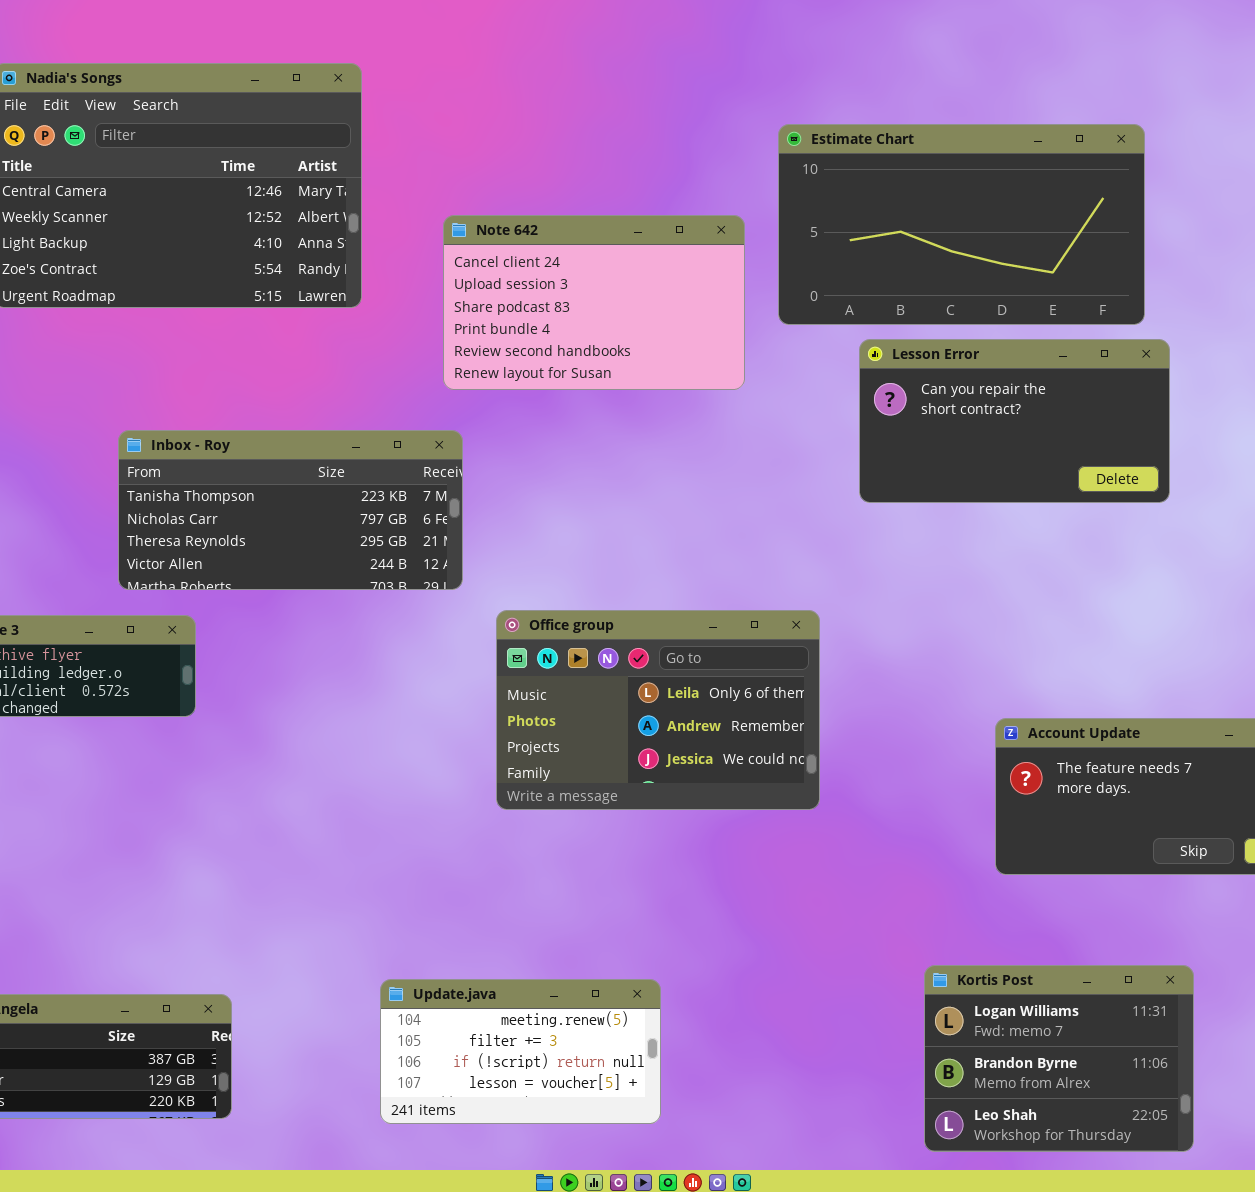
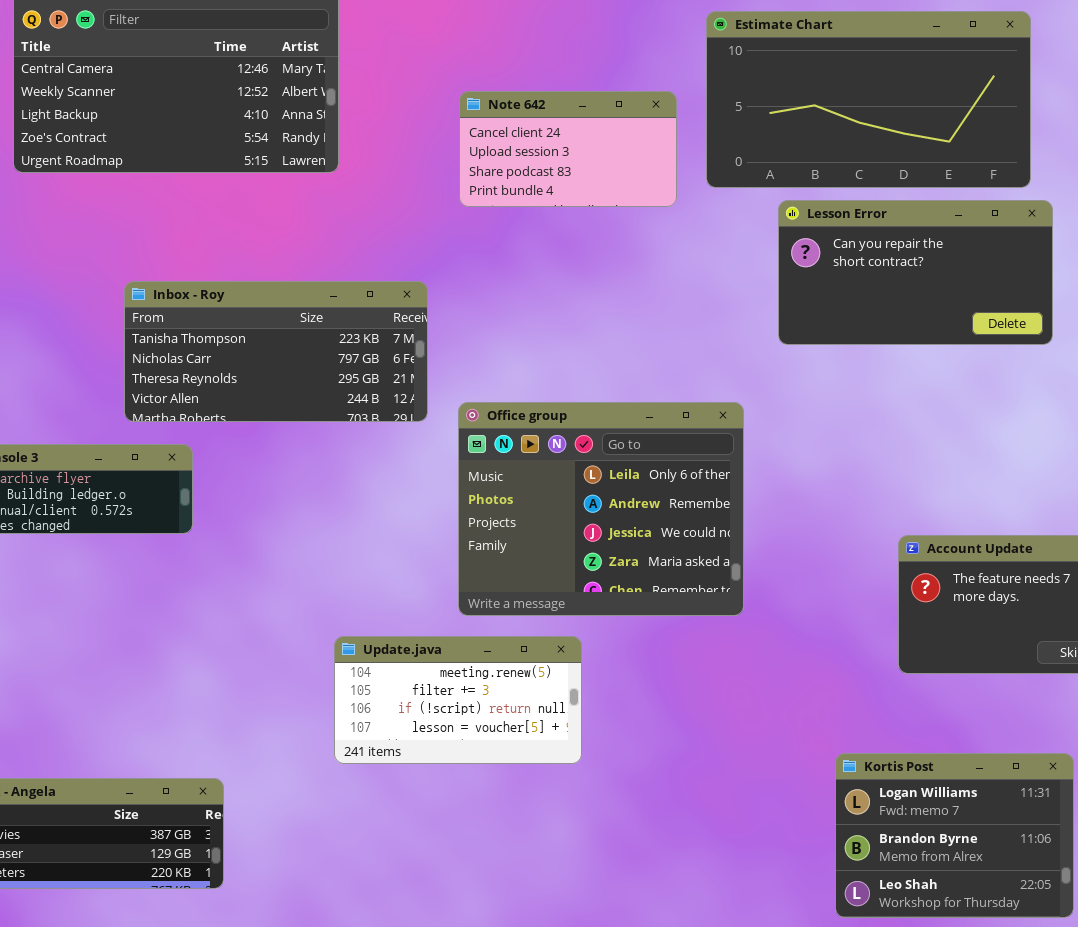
Note 642: [443,215,745,390] -> [459,91,677,207], resized
Office group: [496,610,820,810] -> [458,402,744,616], resized
Update.java: [380,979,661,1124] -> [334,636,582,764], moved

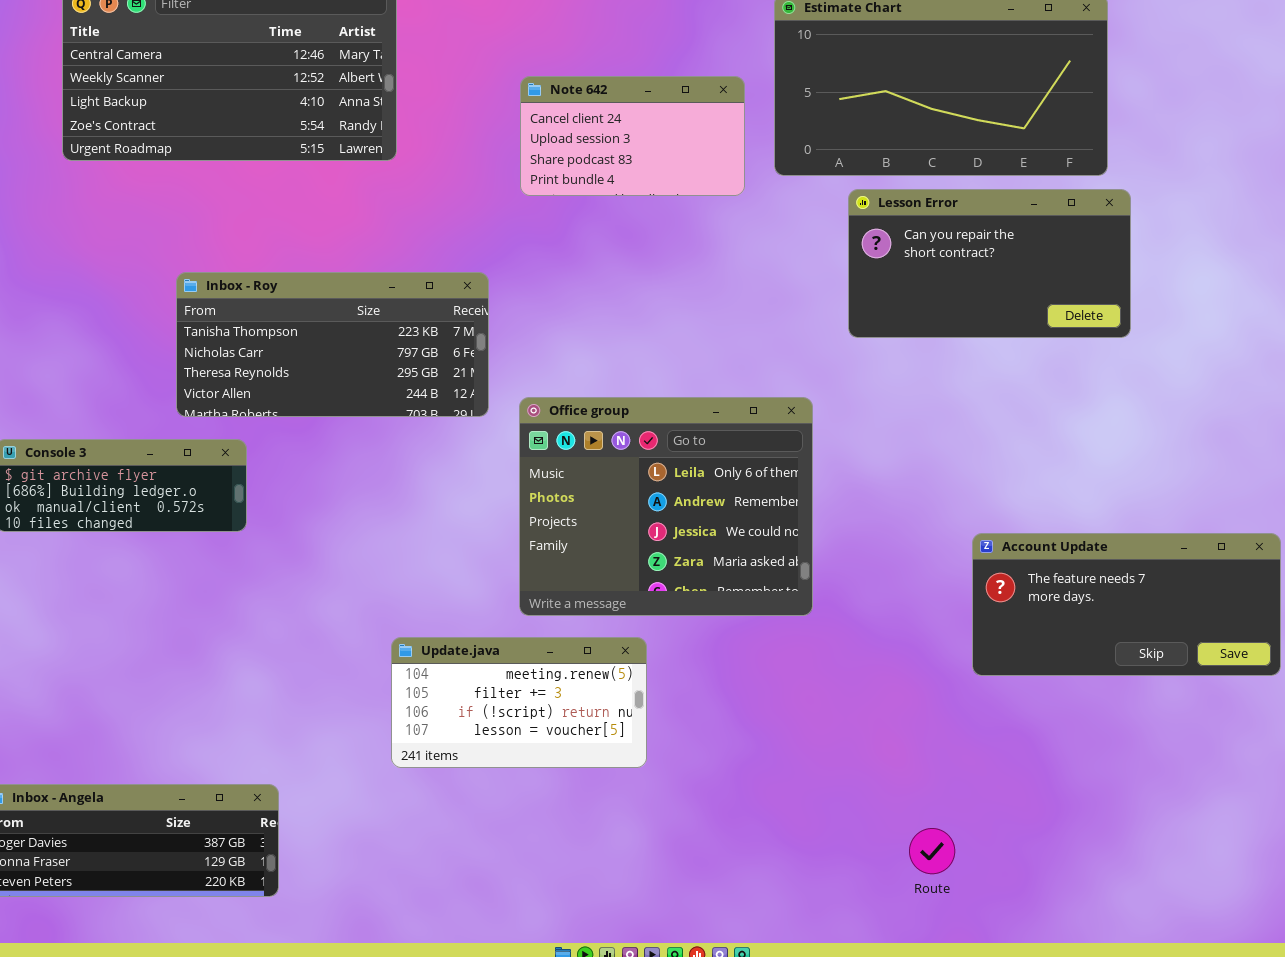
Kortis Post: [835,753,1074,918] -> none, closed

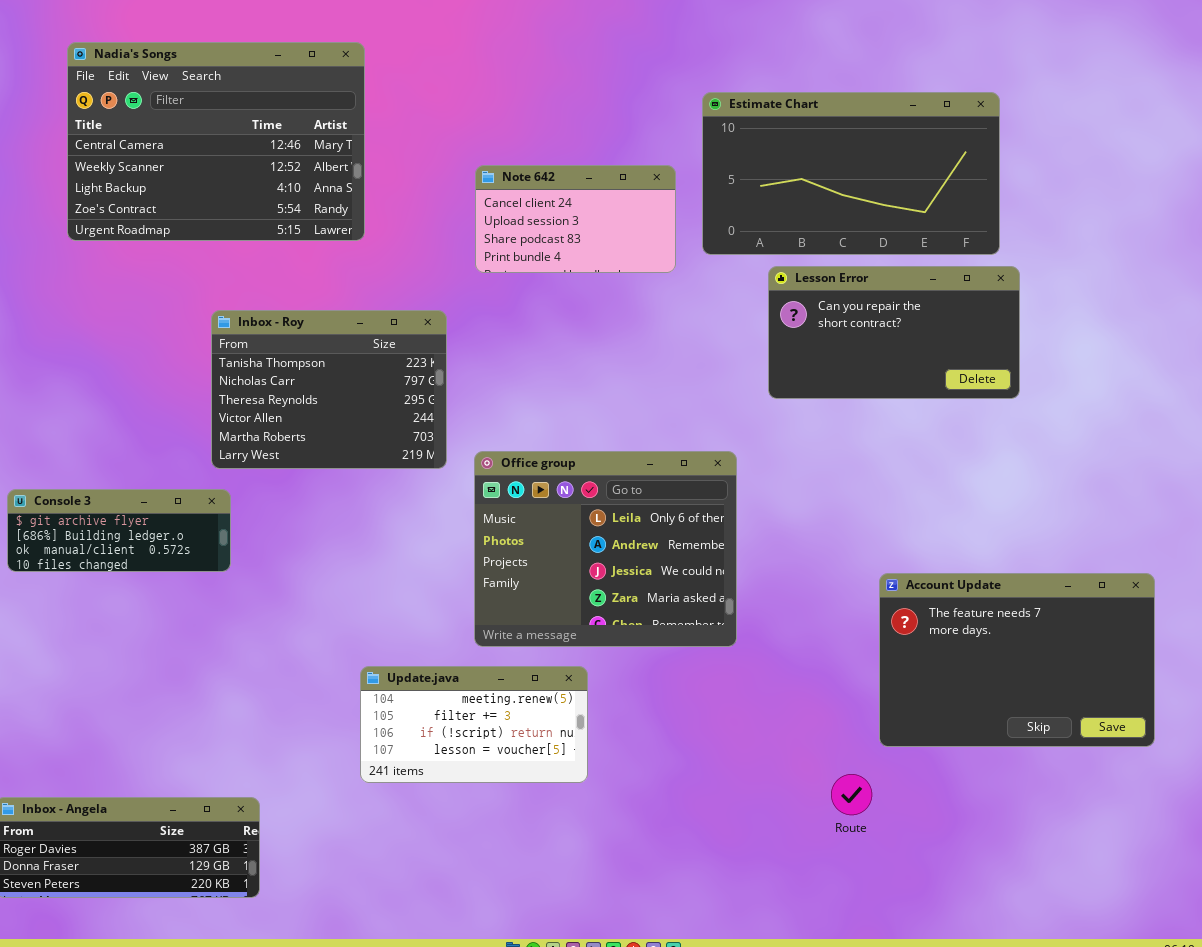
Inbox - Roy: [176,272,489,417] -> [211,310,447,469], resized
Account Update: [972,533,1281,676] -> [879,573,1155,747], resized
Route: [909,828,955,874] -> [831,774,872,815], moved

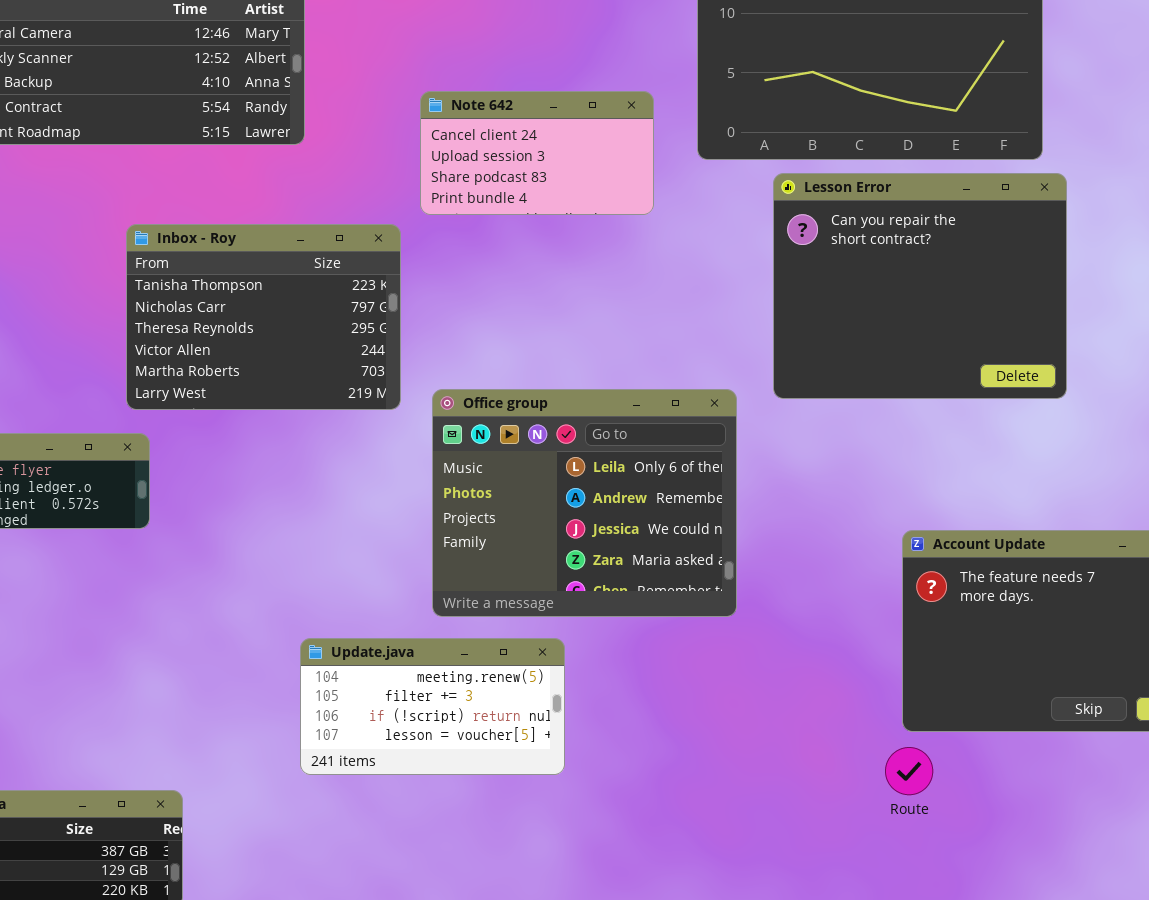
Note 642: [475,165,676,273] -> [420,91,654,215], moved
Lesson Error: [768,266,1020,399] -> [773,173,1067,399], resized
Route: [831,774,872,815] -> [885,747,933,795], moved

